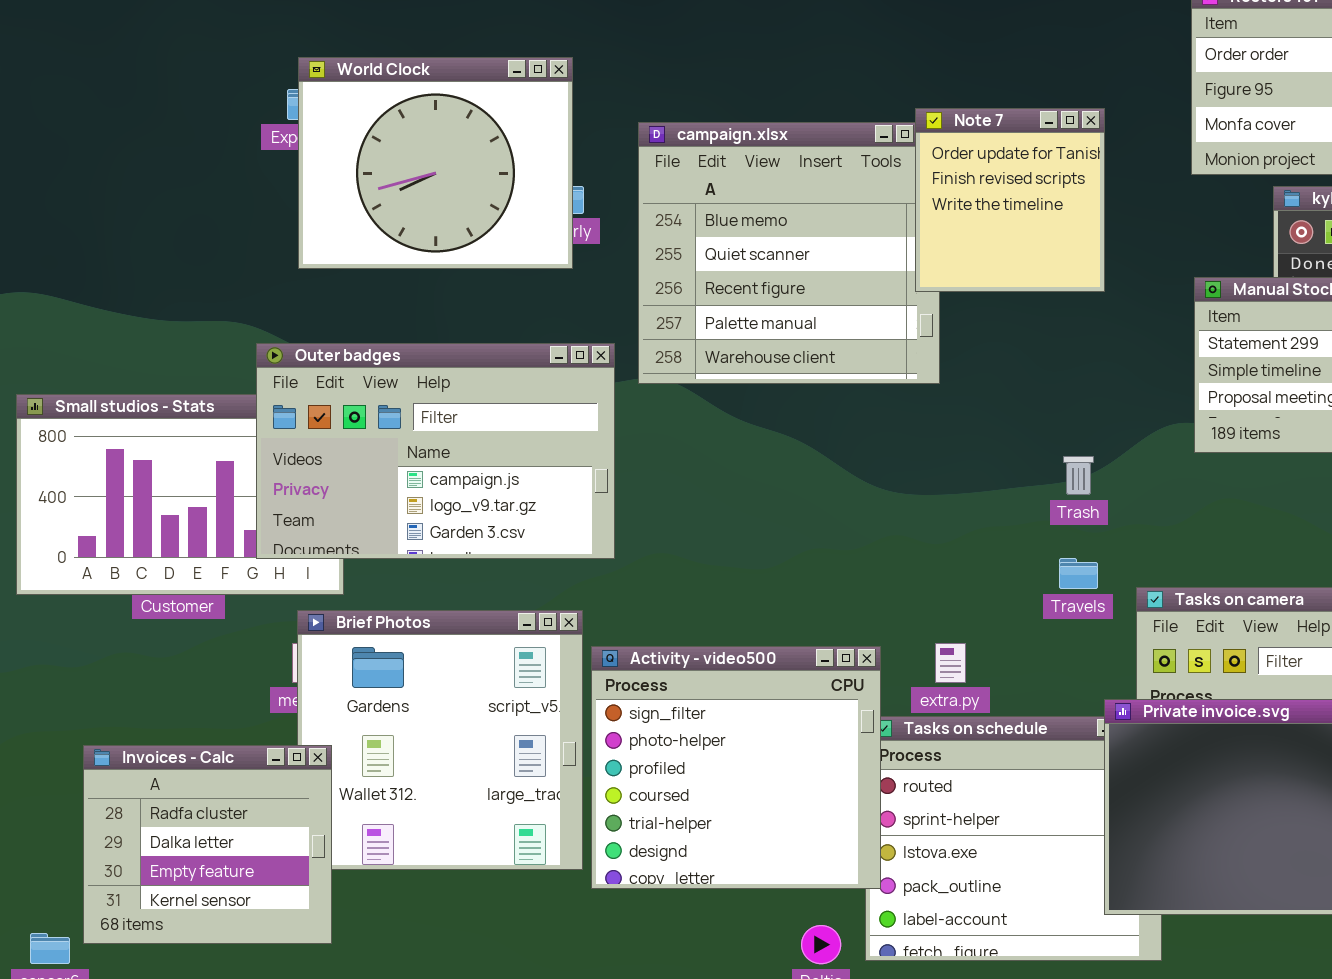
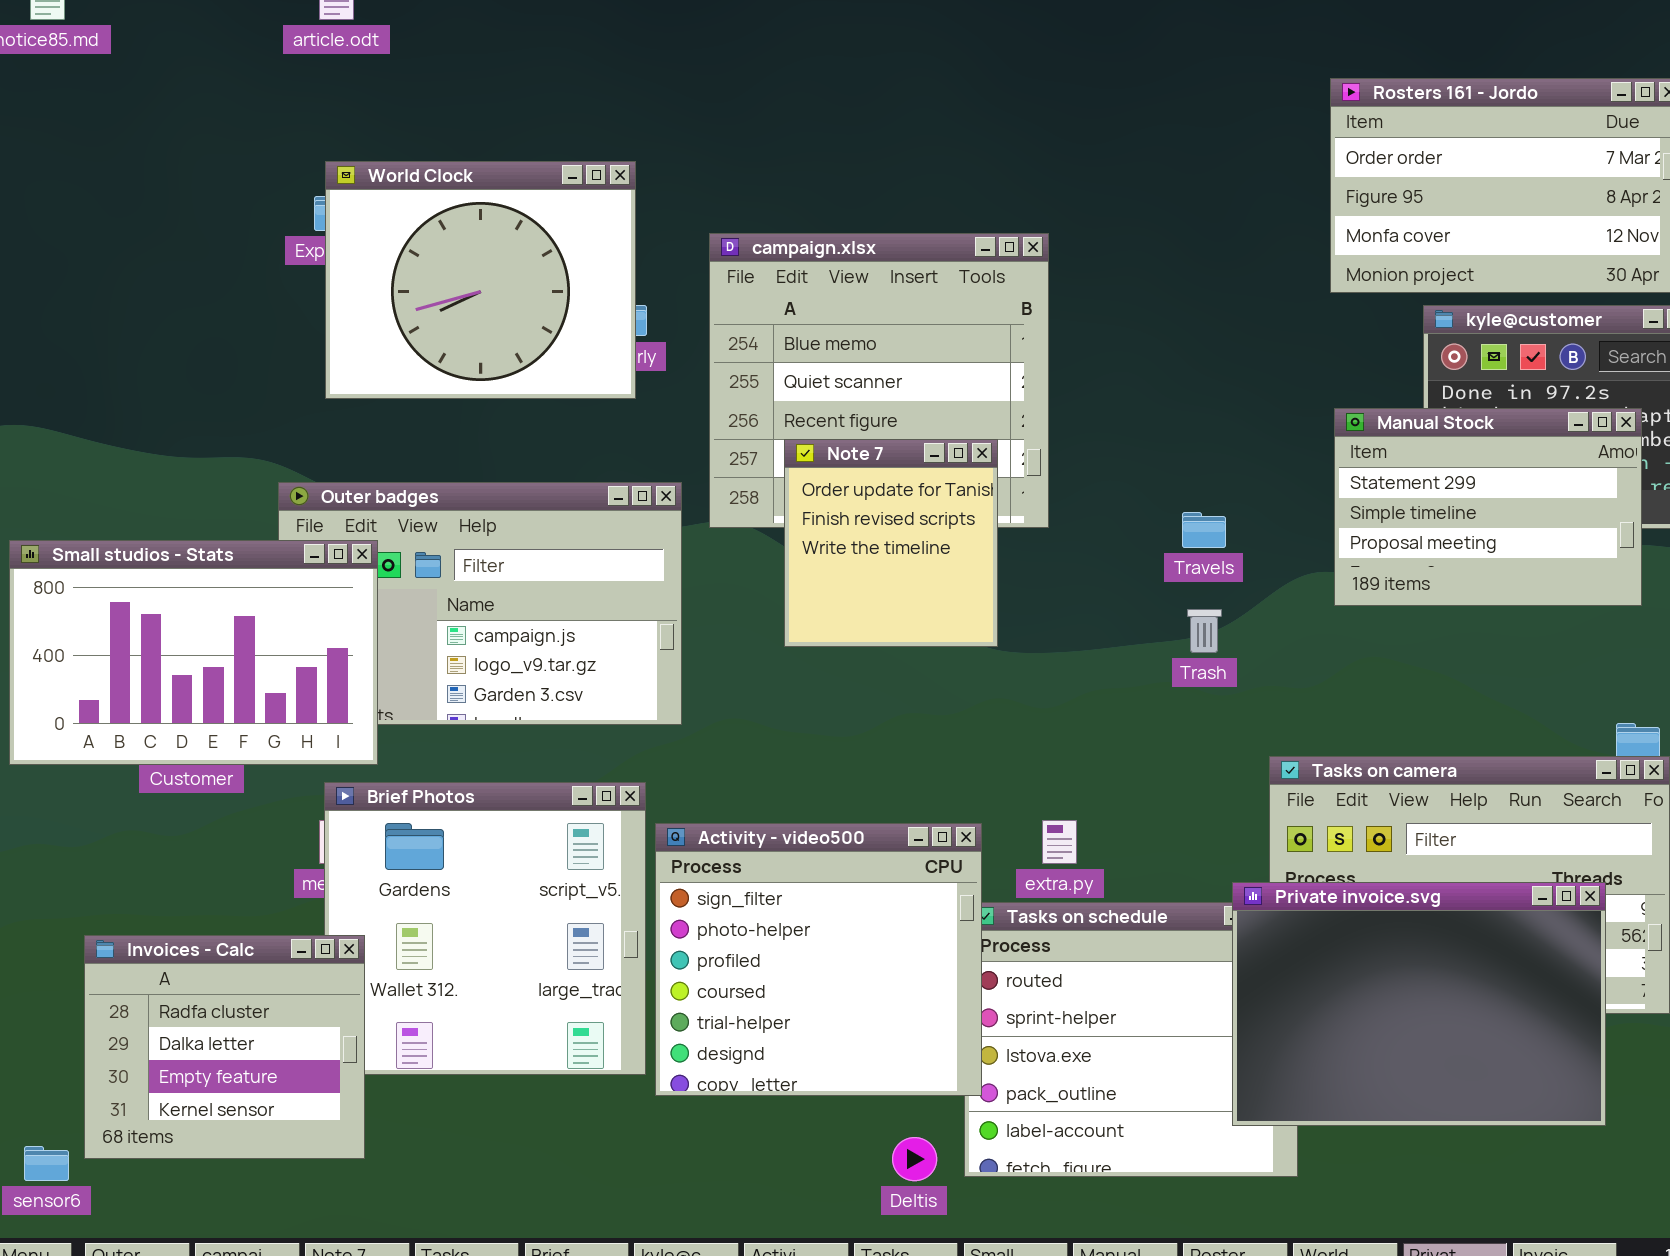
Note 7: [915,108,1105,292] -> [784,439,998,647], moved
Small studios - Stats: [16,394,344,595] -> [9,540,378,765], raised
Travels: [1059,558,1098,589] -> [1182,512,1226,548], moved

